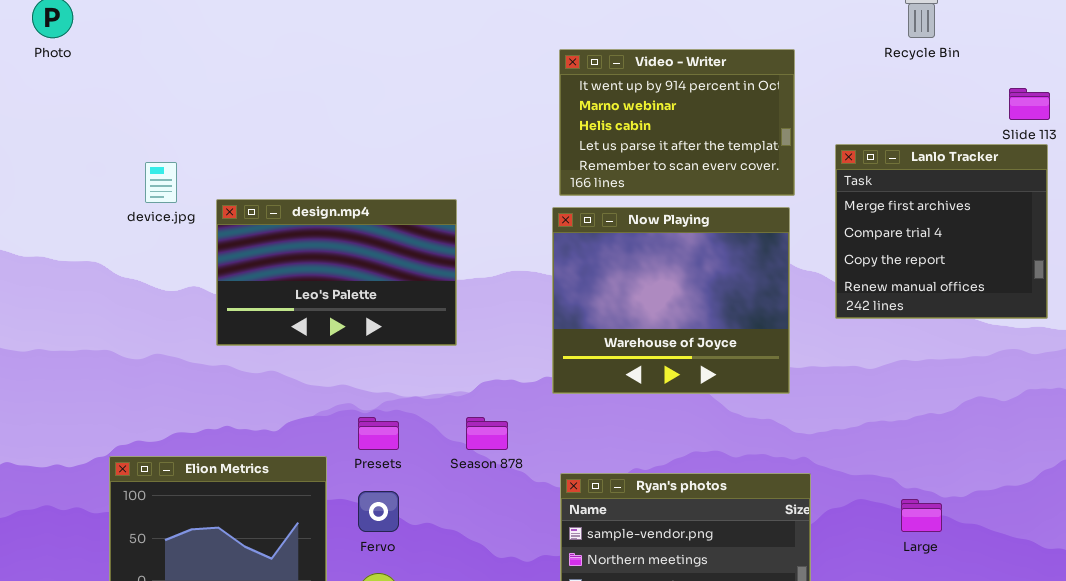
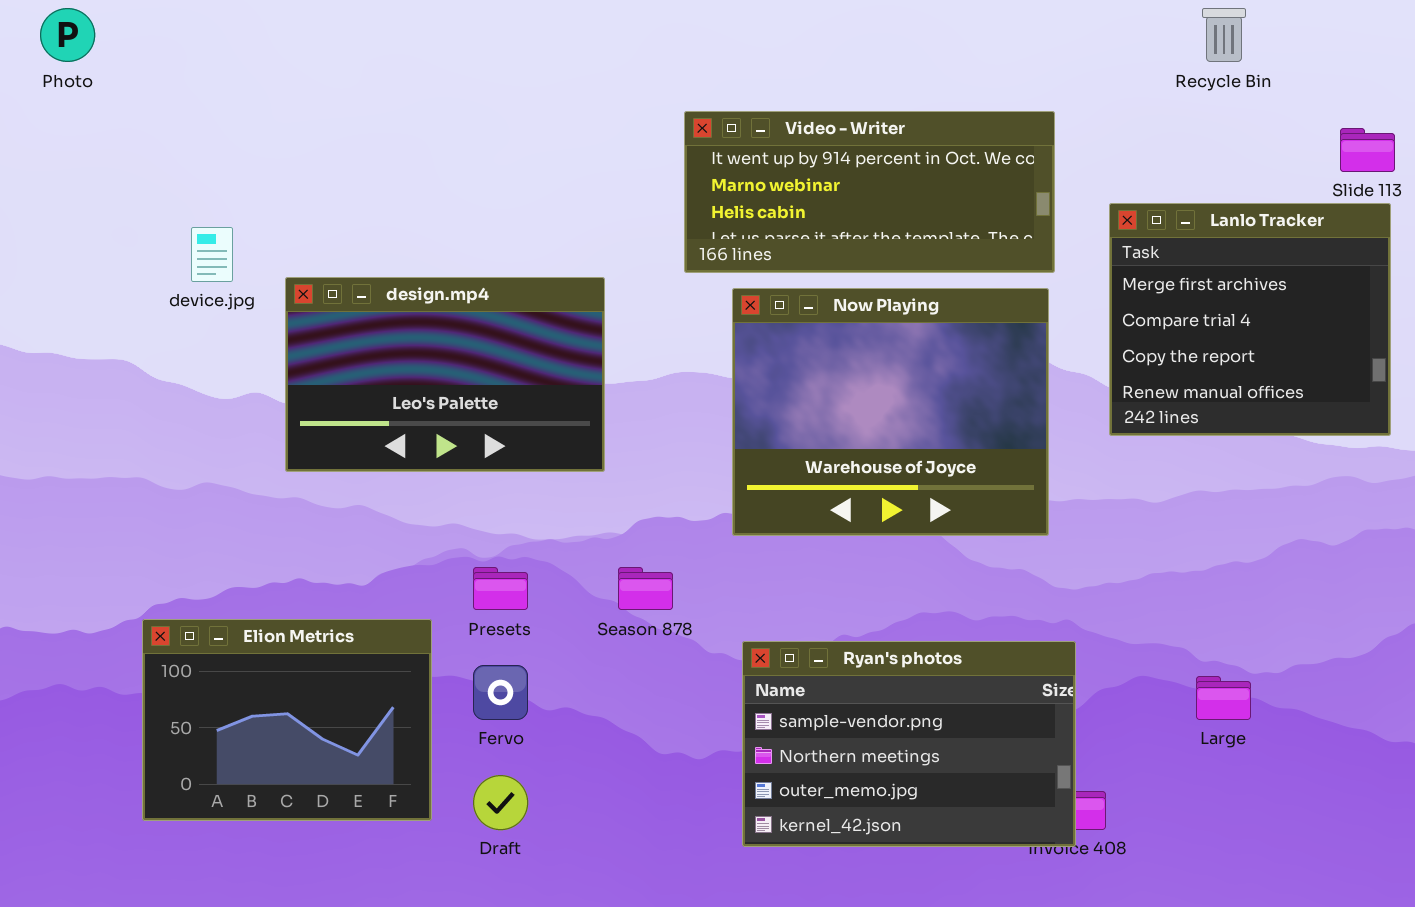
Video - Writer: [559,49,795,196] -> [684,111,1055,273], resized

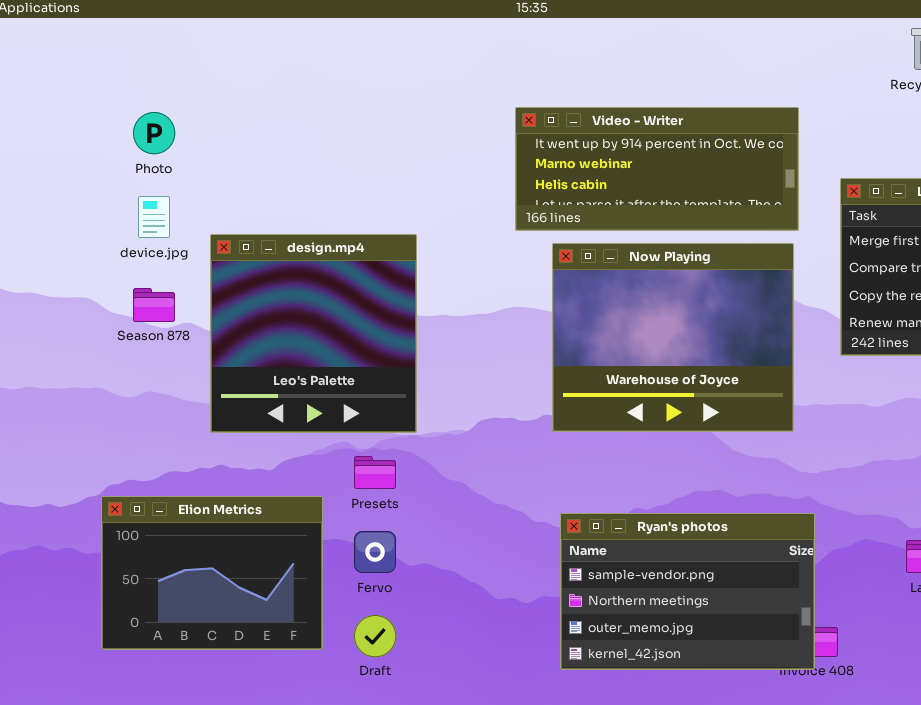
Photo: [40,8,95,62] -> [133,112,175,154], moved
design.mp4: [285,277,605,472] -> [210,234,417,433], resized
Season 878: [618,567,673,610] -> [133,288,175,322], moved

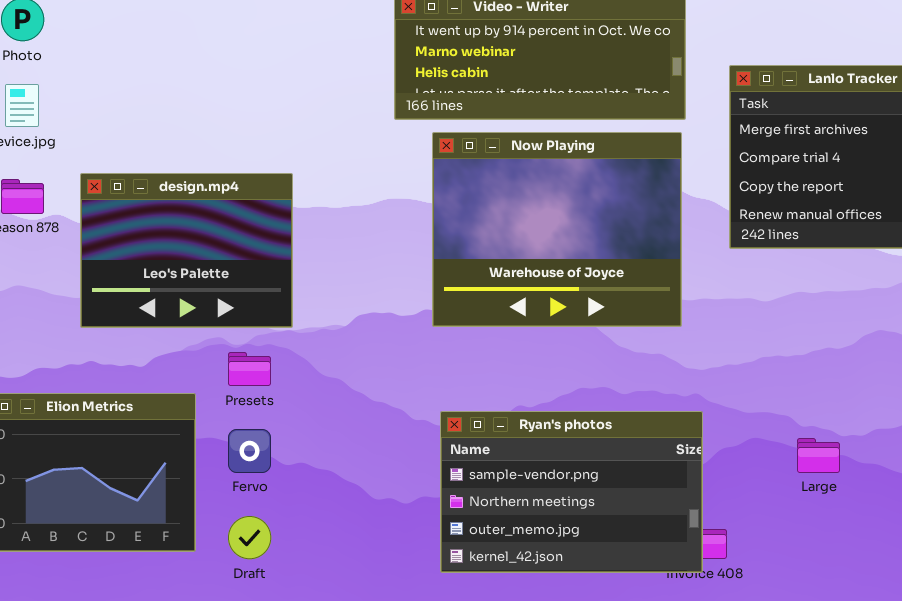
design.mp4: [210,234,417,433] -> [80,173,293,328], resized

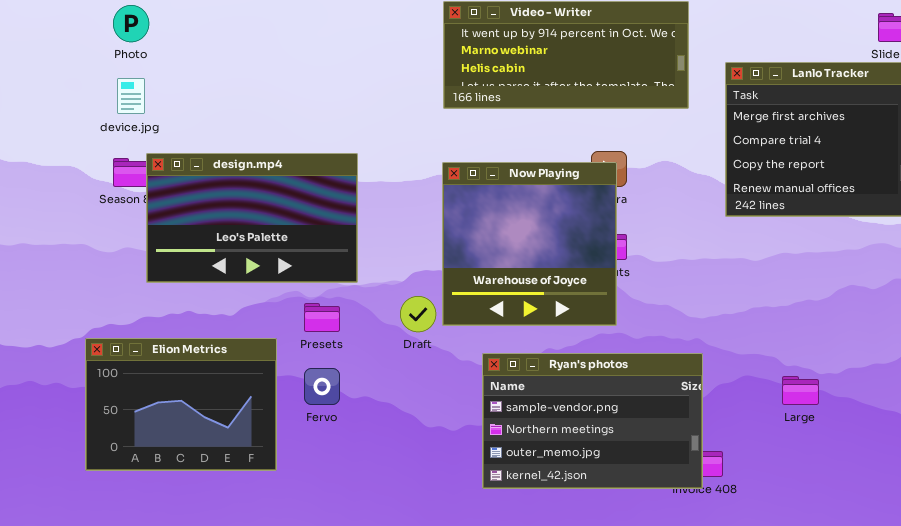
Now Playing: [432,132,682,327] -> [442,162,617,326], moved, resized
design.mp4: [80,173,293,328] -> [146,153,358,283], resized
Draft: [228,516,271,559] -> [400,296,436,332], moved

